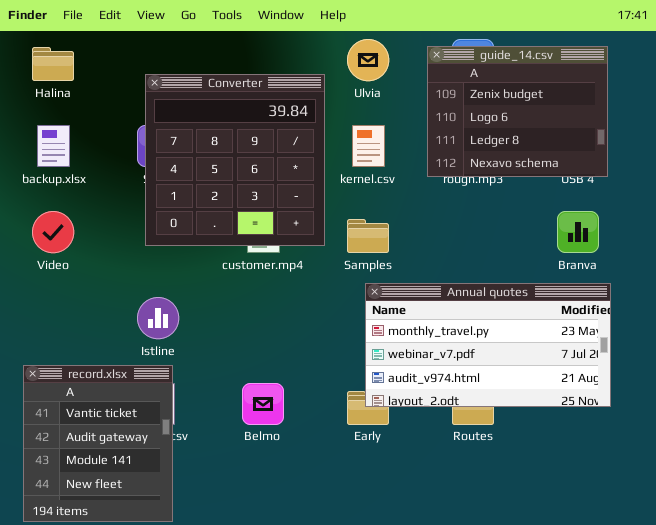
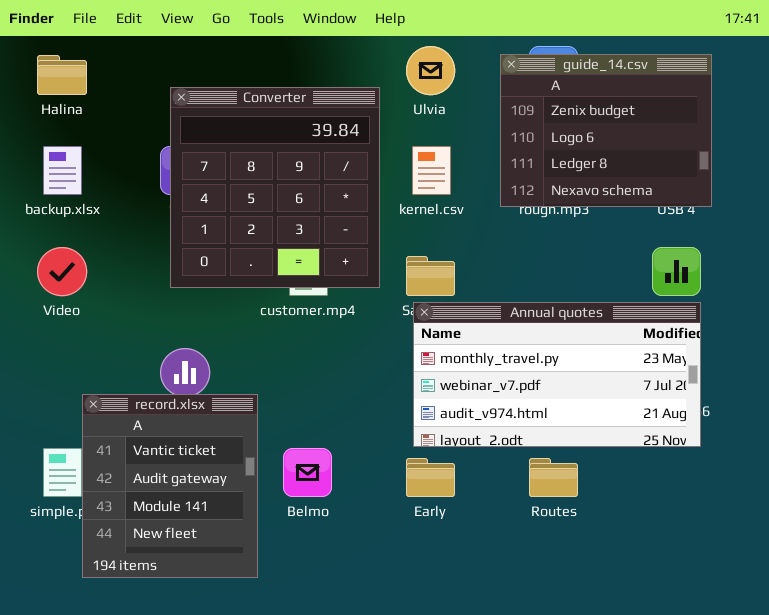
Annual quotes: [365,283,611,407] -> [413,302,701,447], moved
record.xlsx: [23,365,173,522] -> [82,394,258,578], moved

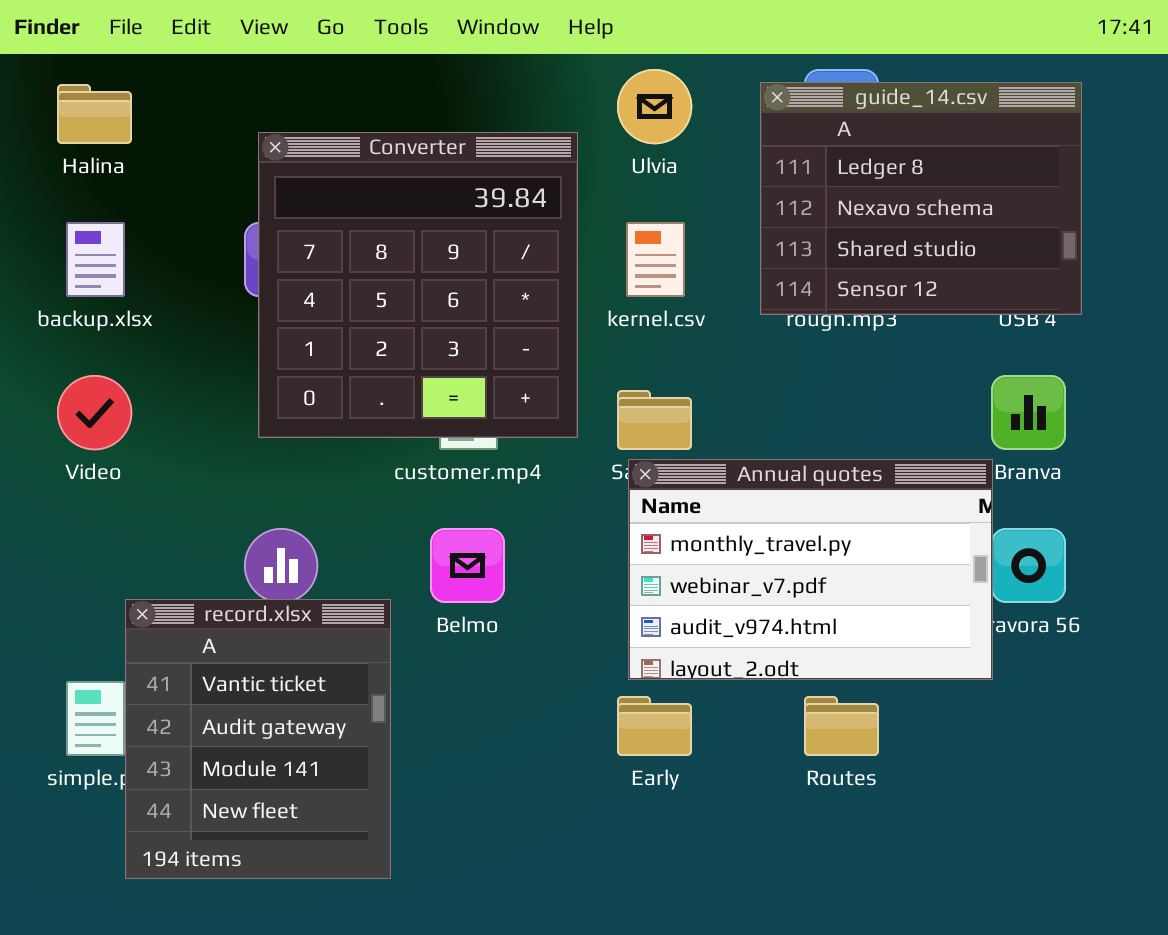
guide_14.csv: [500,54,712,207] -> [760,82,1082,315], scrolled down 2 rows
Annual quotes: [413,302,701,447] -> [628,459,993,680], resized
Belmo: [283,448,332,497] -> [430,528,505,603], moved

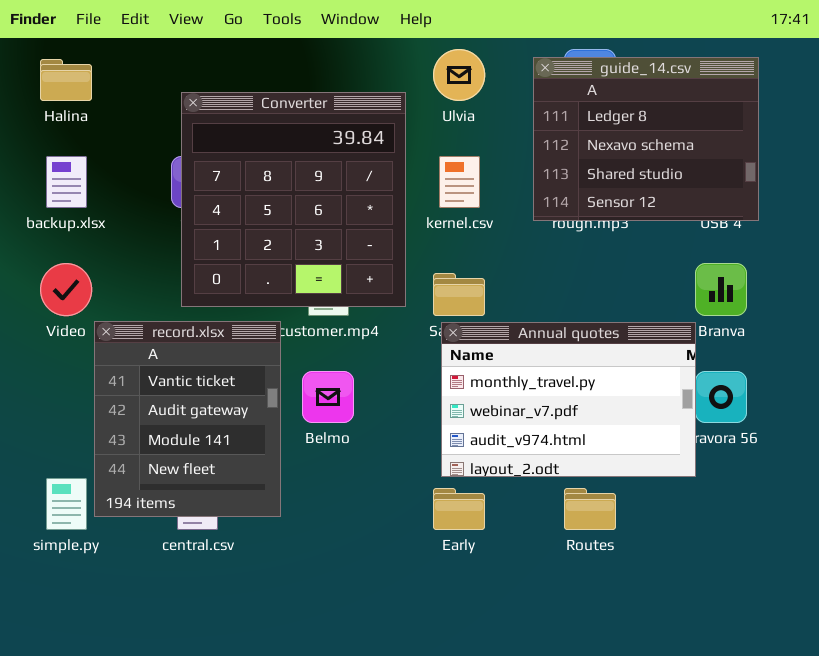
record.xlsx: [125,599,391,879] -> [94,321,281,517], moved

